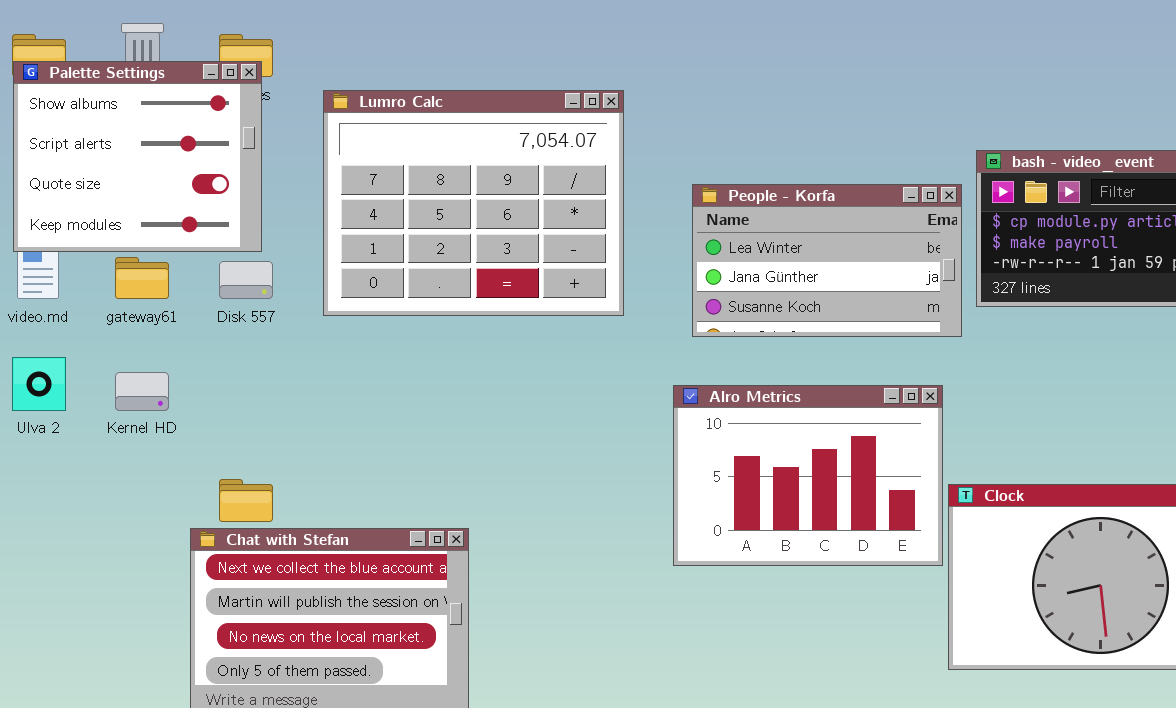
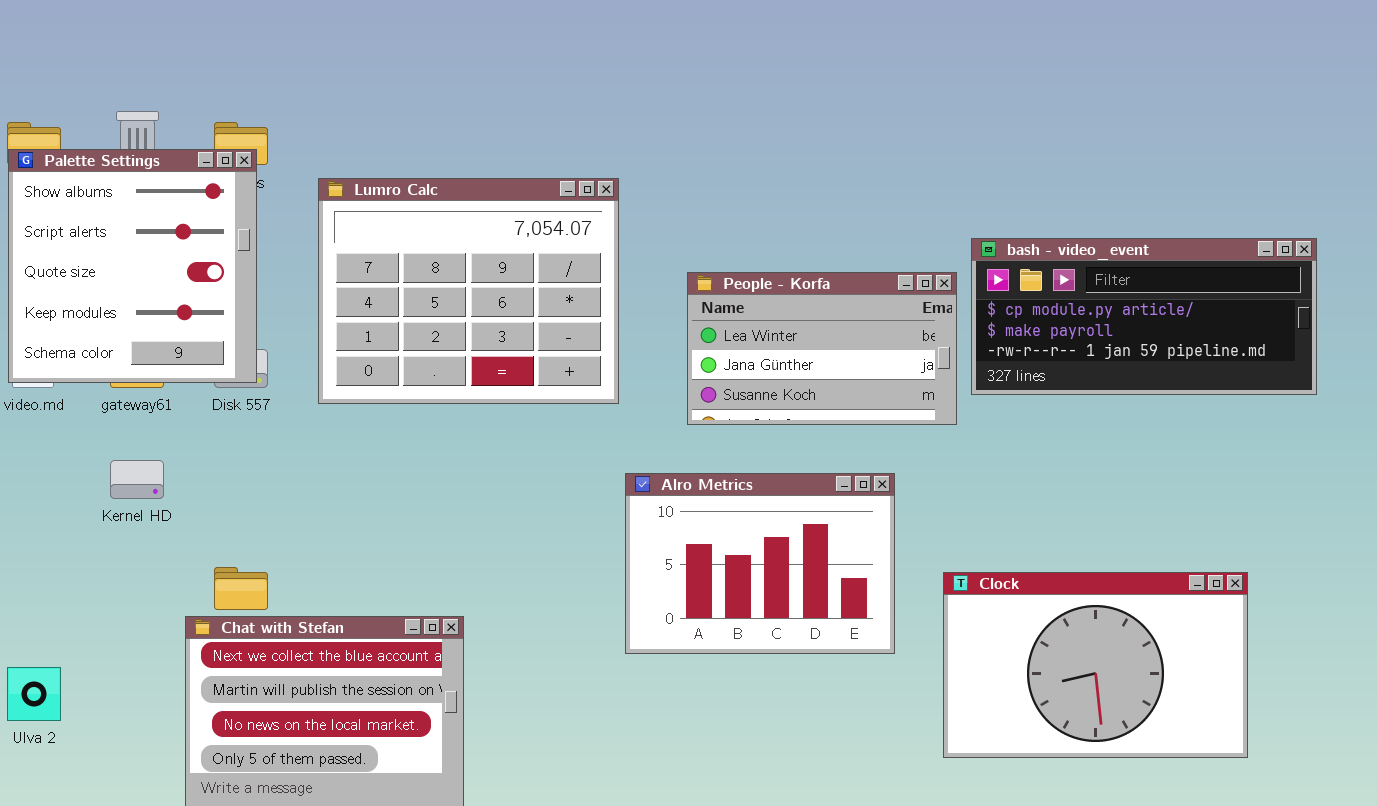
Palette Settings: [13,61,262,252] -> [8,149,257,383], resized
Ulva 2: [12,357,66,411] -> [7,667,61,721], moved
Alro Metrics: [673,385,943,566] -> [625,473,895,654], moved

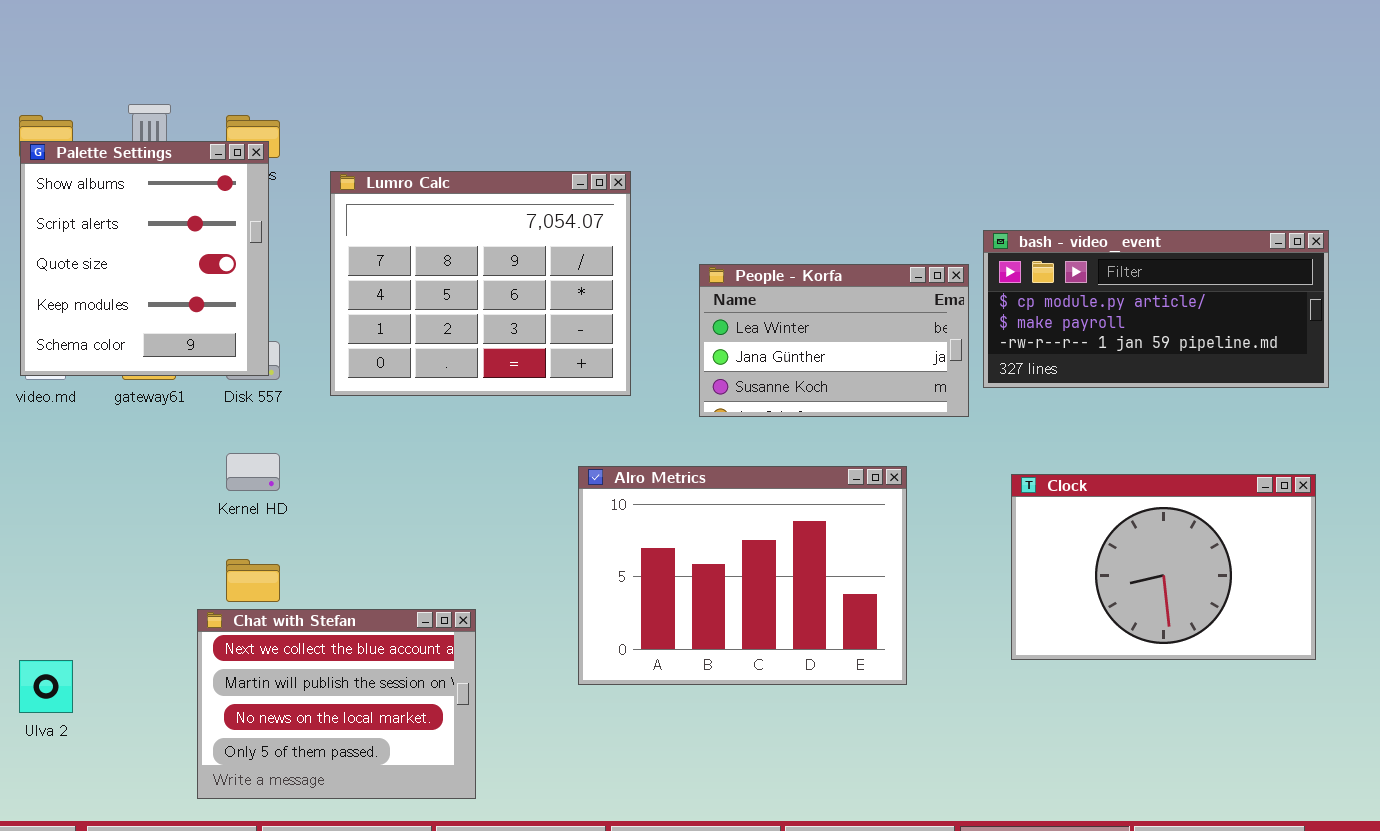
Kernel HD: [110,460,164,499] -> [226,453,280,491], moved
Alro Metrics: [625,473,895,654] -> [578,466,907,685], resized
Clock: [943,572,1248,758] -> [1011,474,1316,660], moved

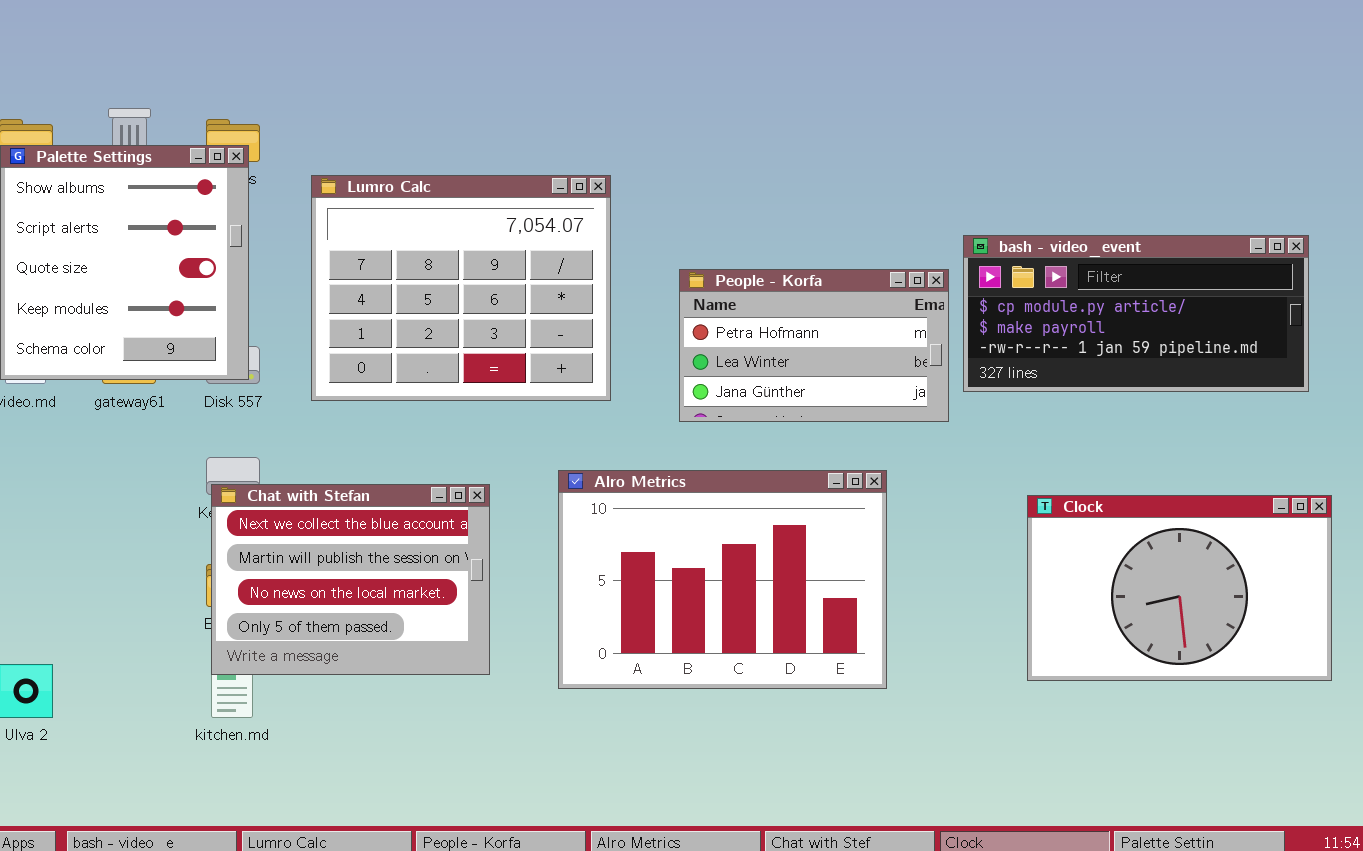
People - Korfa: [699,264,969,417] -> [679,269,949,422], scrolled up 1 row
Clock: [1011,474,1316,660] -> [1027,495,1332,681], moved
Chat with Stefan: [197,609,476,799] -> [211,484,490,675], moved

